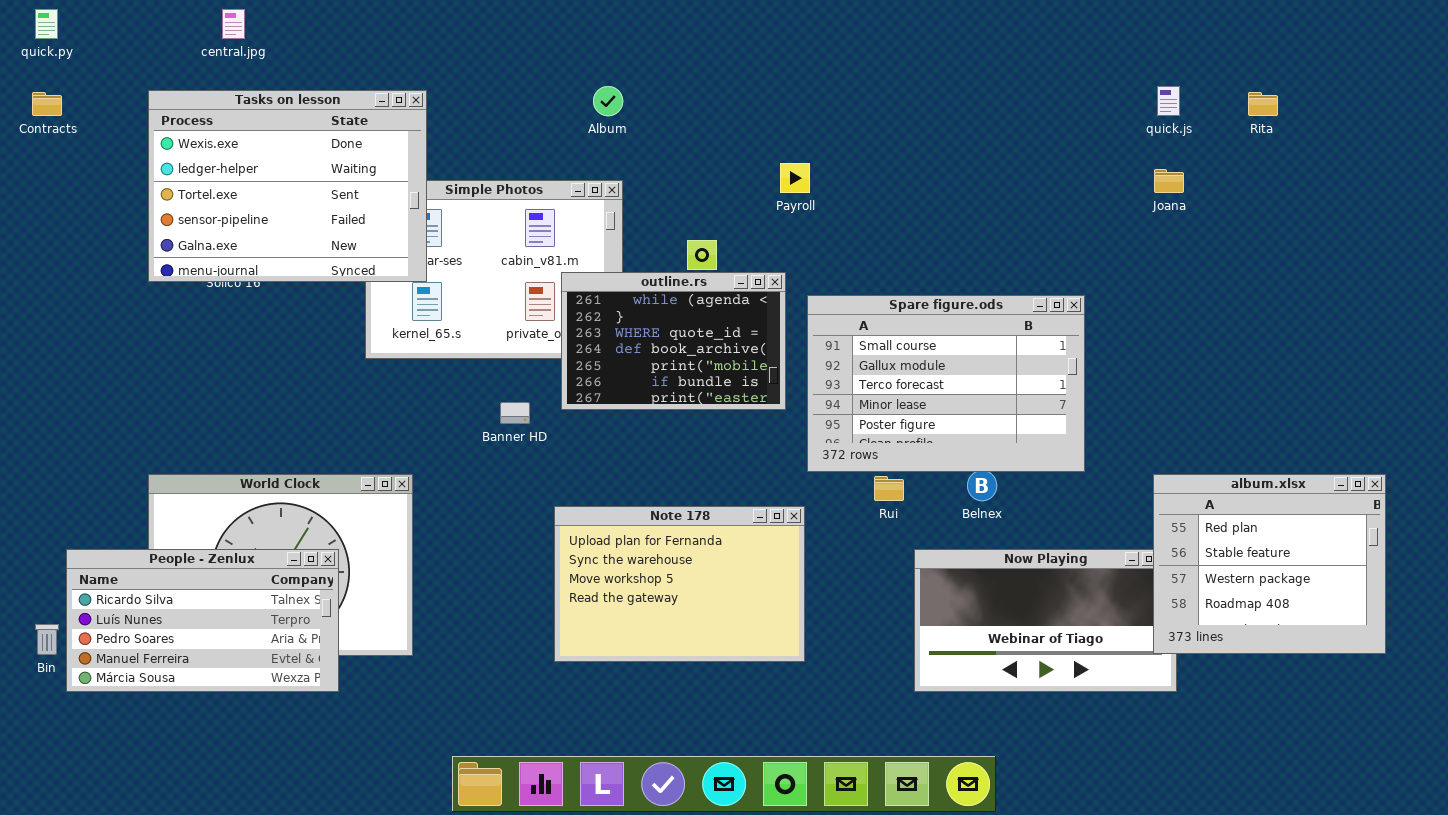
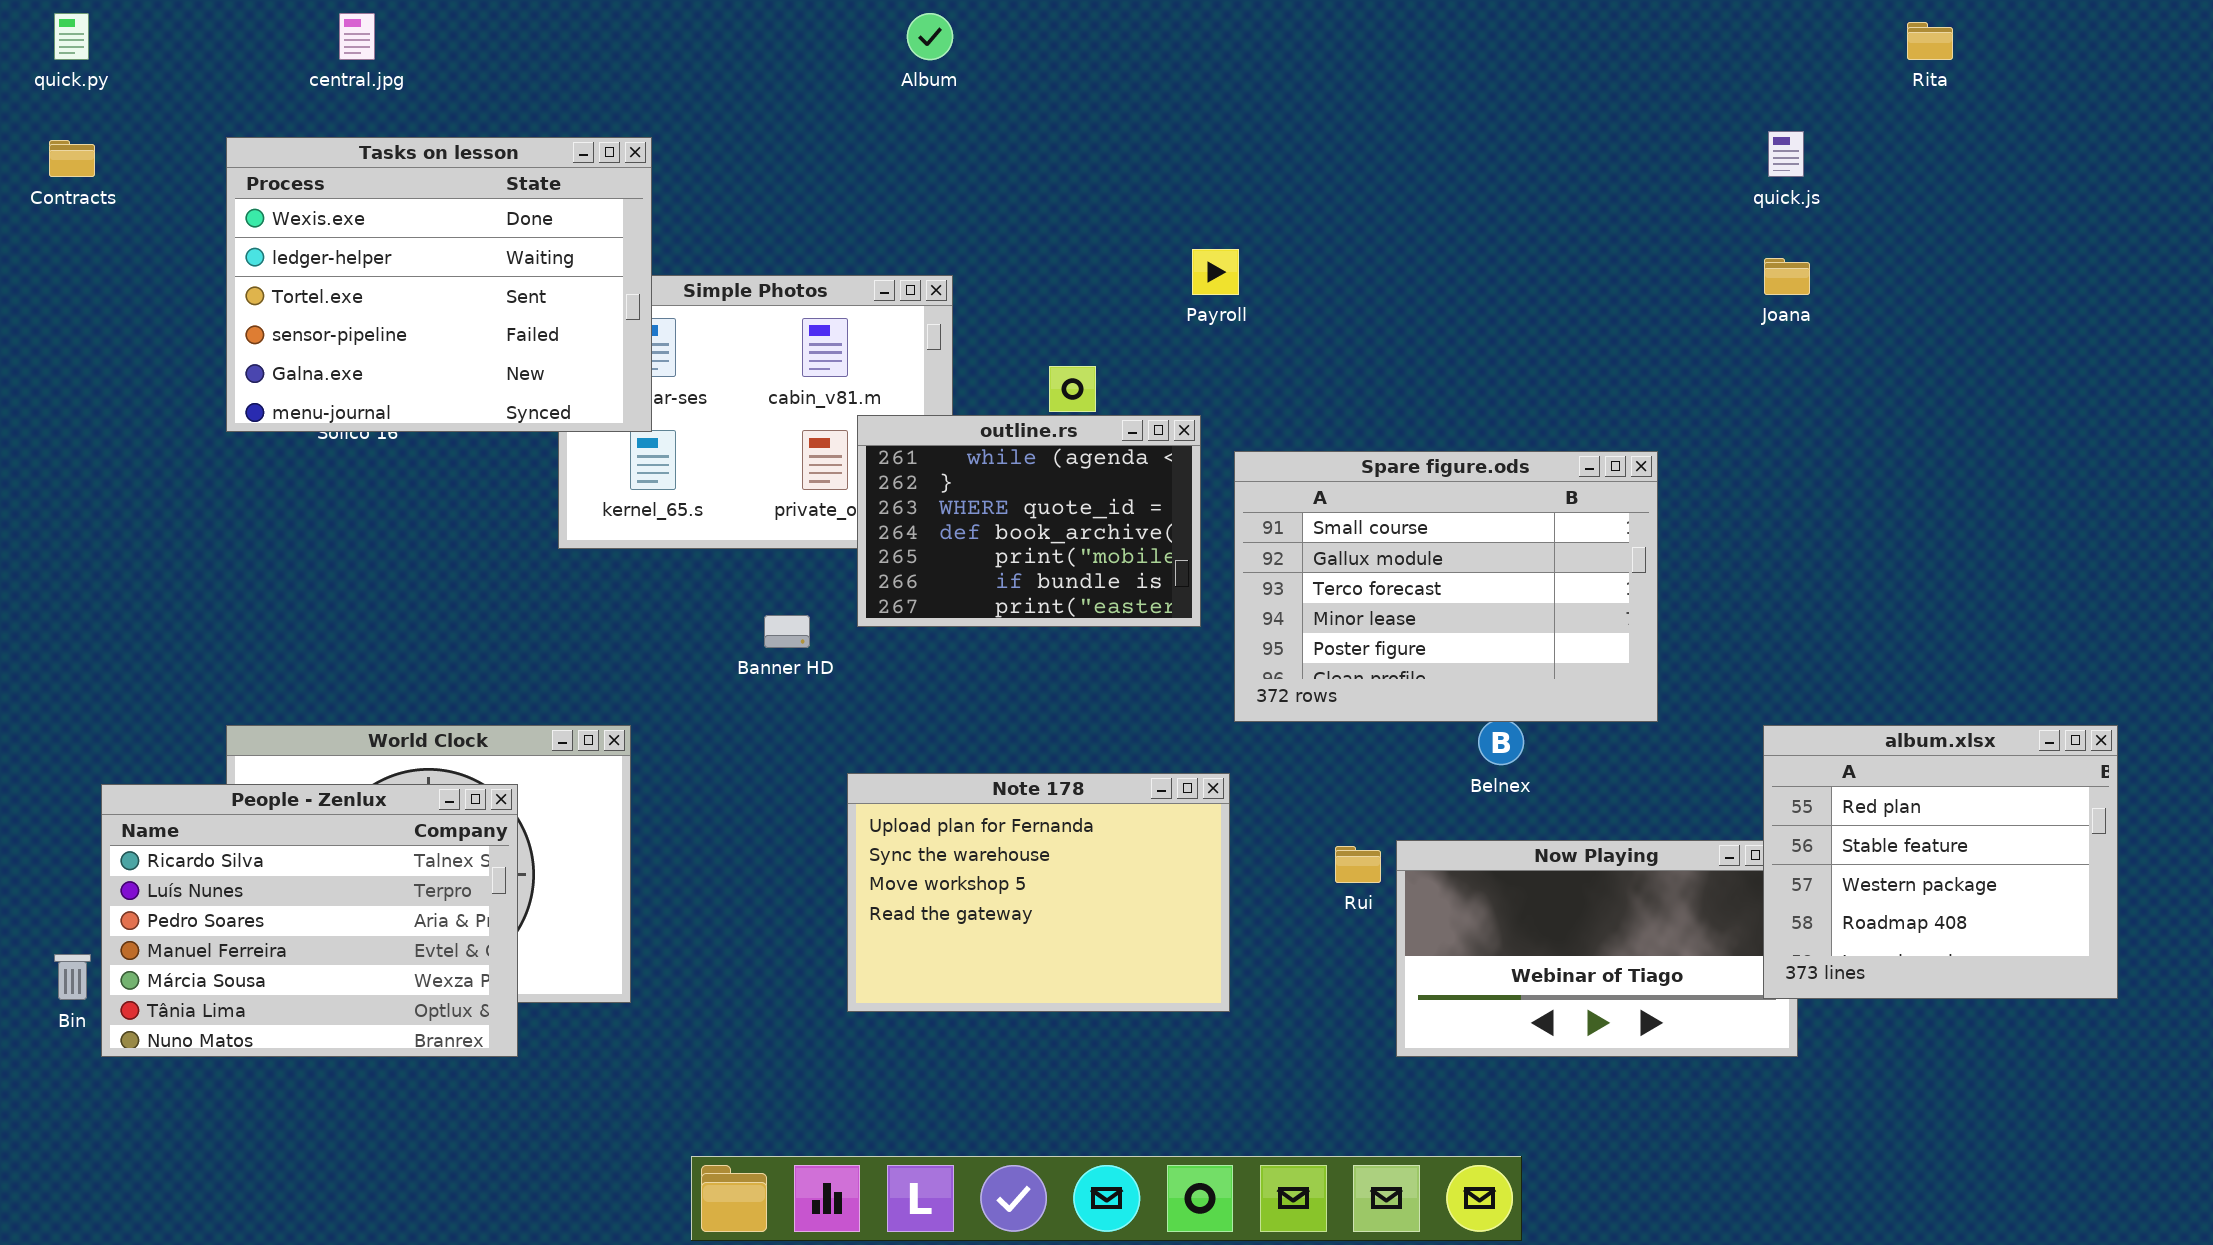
Album: [593,86,623,116] -> [907,13,953,60], moved
Rita: [1248,92,1278,116] -> [1907,22,1953,60], moved
Rui: [874,476,904,501] -> [1335,846,1381,883], moved
People - Zenlux: [66,549,339,692] -> [101,784,518,1057], resized

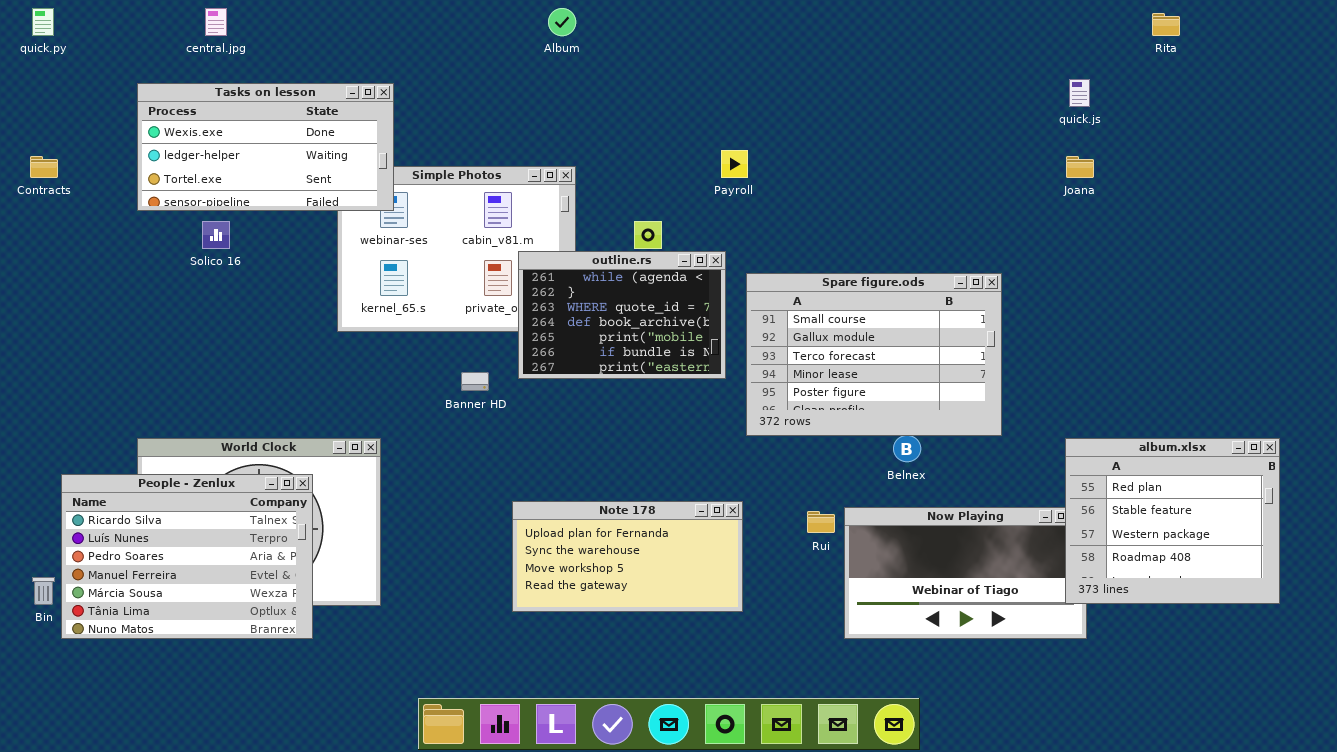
Tasks on lesson: [226,137,652,432] -> [137,83,394,211], resized
Contracts: [49,140,95,177] -> [30,156,58,178], moved
Note 178: [847,773,1230,1012] -> [512,501,743,612], resized

